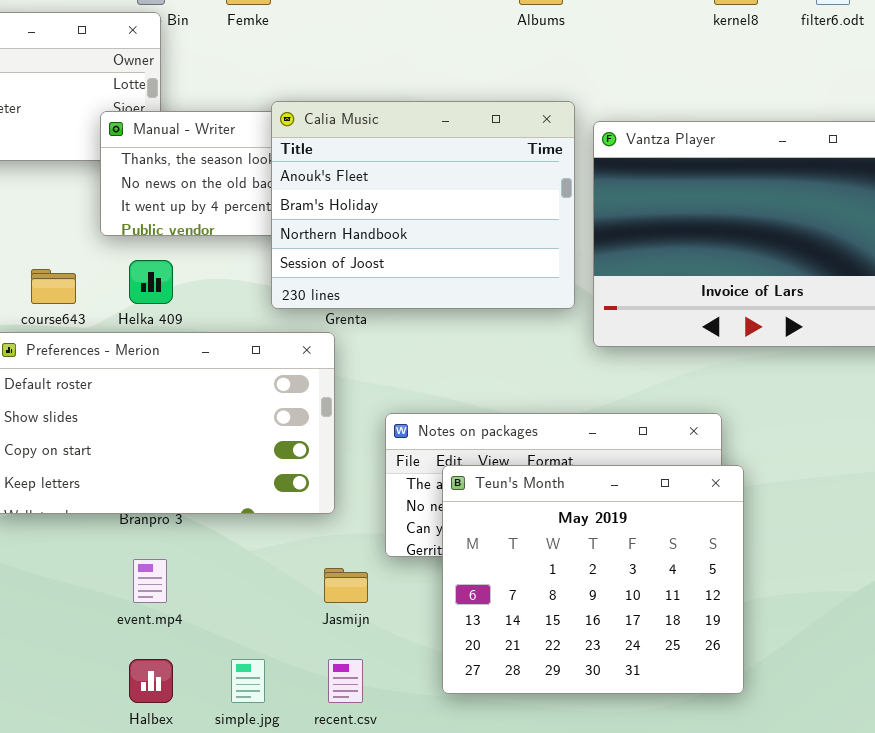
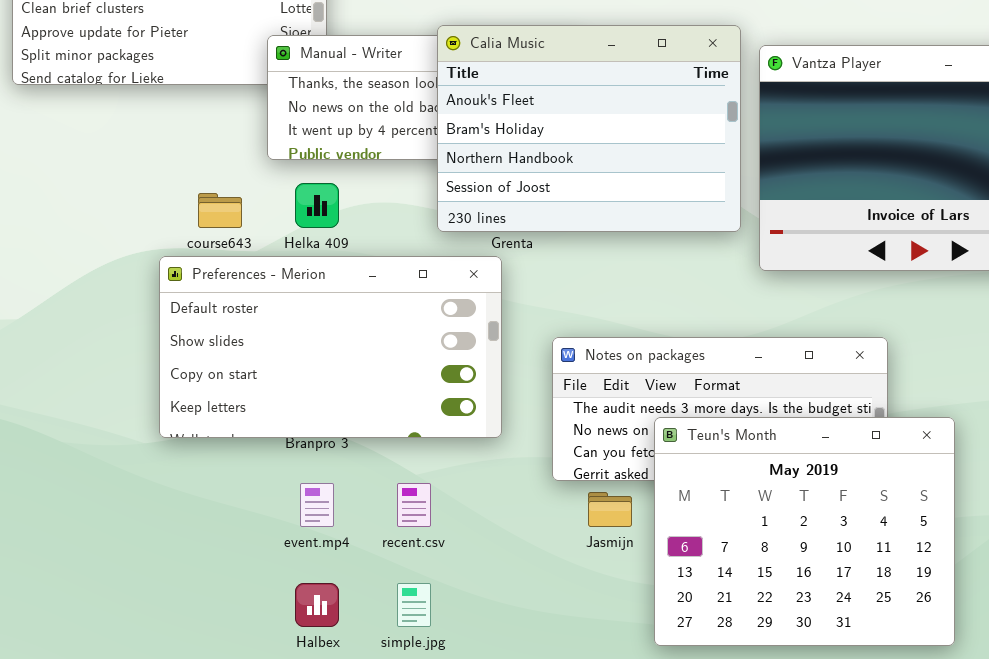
Teun's Month: [442,465,744,694] -> [654,417,955,646], moved
Jasmijn: [324,568,368,603] -> [588,492,632,527], moved
recent.csv: [328,659,363,703] -> [397,483,431,527], moved

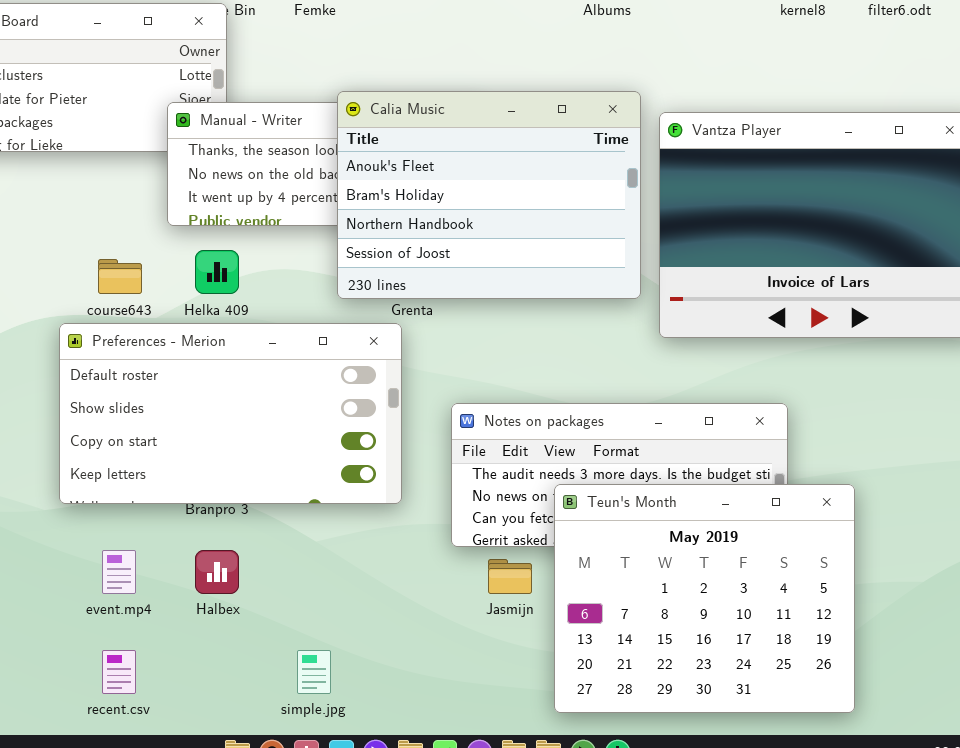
event.mp4: [300,483,334,527] -> [102,550,136,594], moved
recent.csv: [397,483,431,527] -> [102,650,136,694], moved
Halbex: [295,583,339,627] -> [195,550,239,594], moved

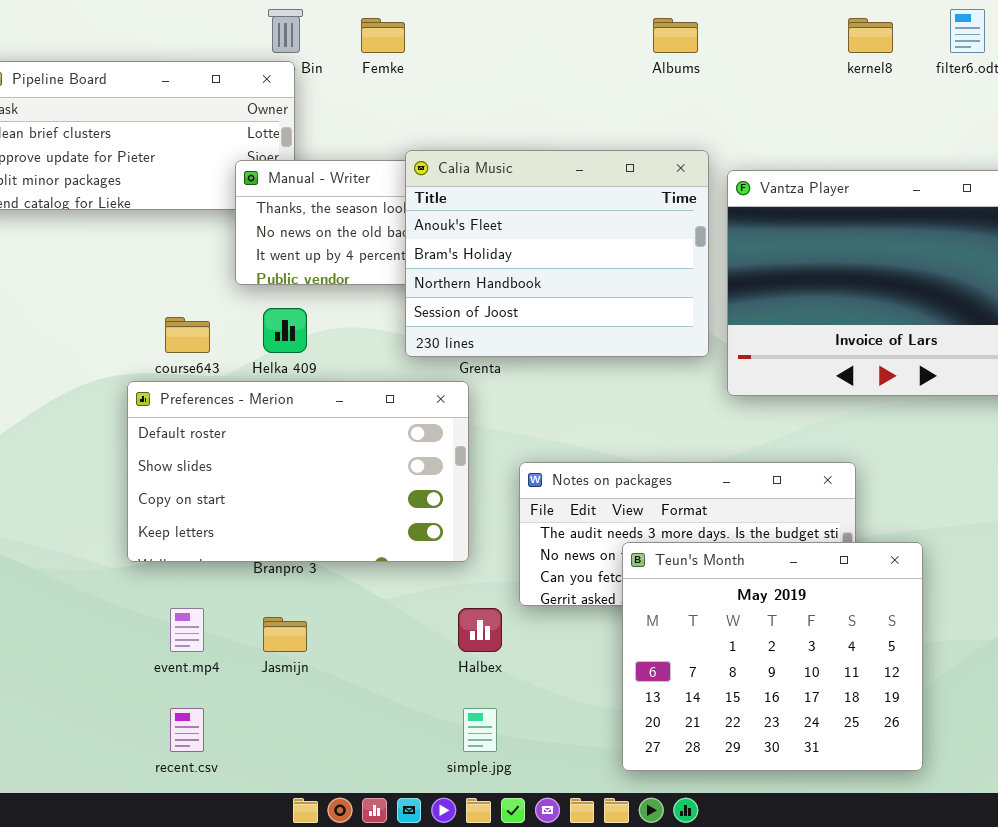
Halbex: [195,550,239,594] -> [458,608,502,652], moved
Jasmijn: [488,559,532,594] -> [263,617,307,652], moved
simple.jpg: [297,650,331,694] -> [463,708,497,752], moved

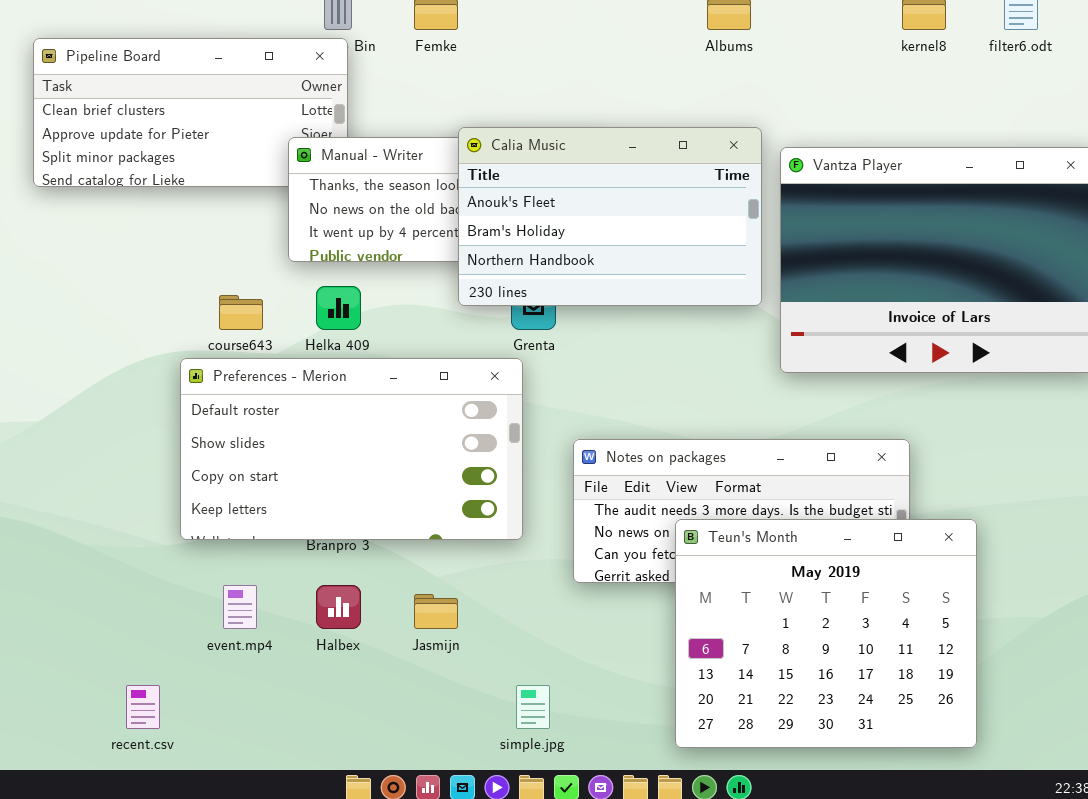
Calia Music: [405,150,709,357] -> [458,127,762,306], resized
Halbex: [458,608,502,652] -> [316,585,361,629], moved
Jasmijn: [263,617,307,652] -> [414,594,458,629], moved
recent.csv: [170,708,204,752] -> [126,685,160,729], moved

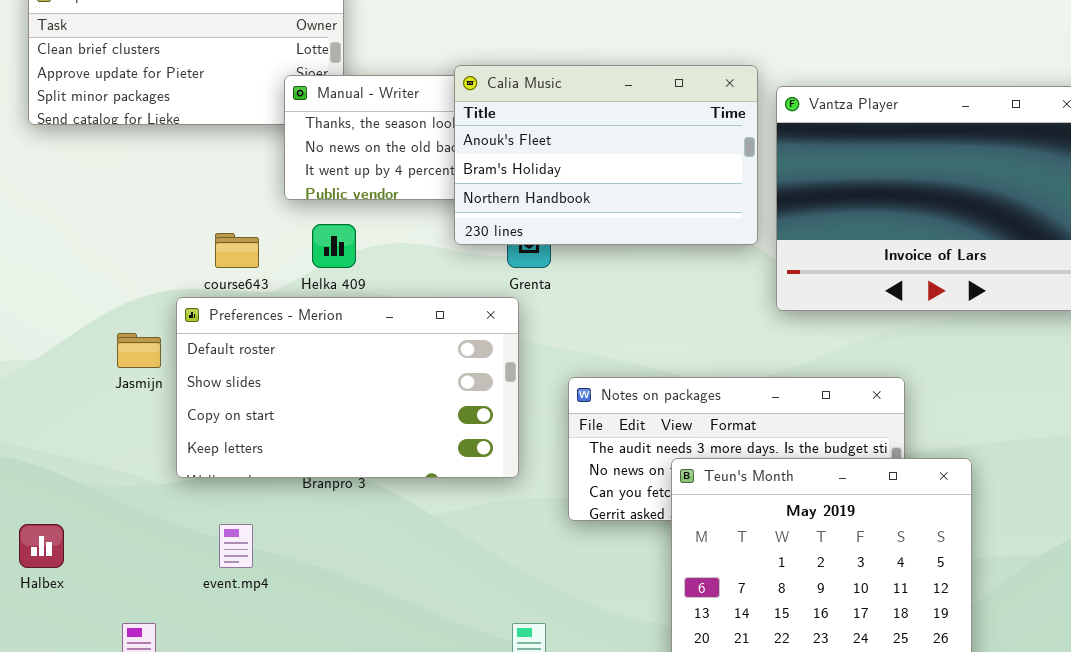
Halbex: [316,585,361,629] -> [19,524,64,568], moved
Jasmijn: [414,594,458,629] -> [117,333,161,368], moved

